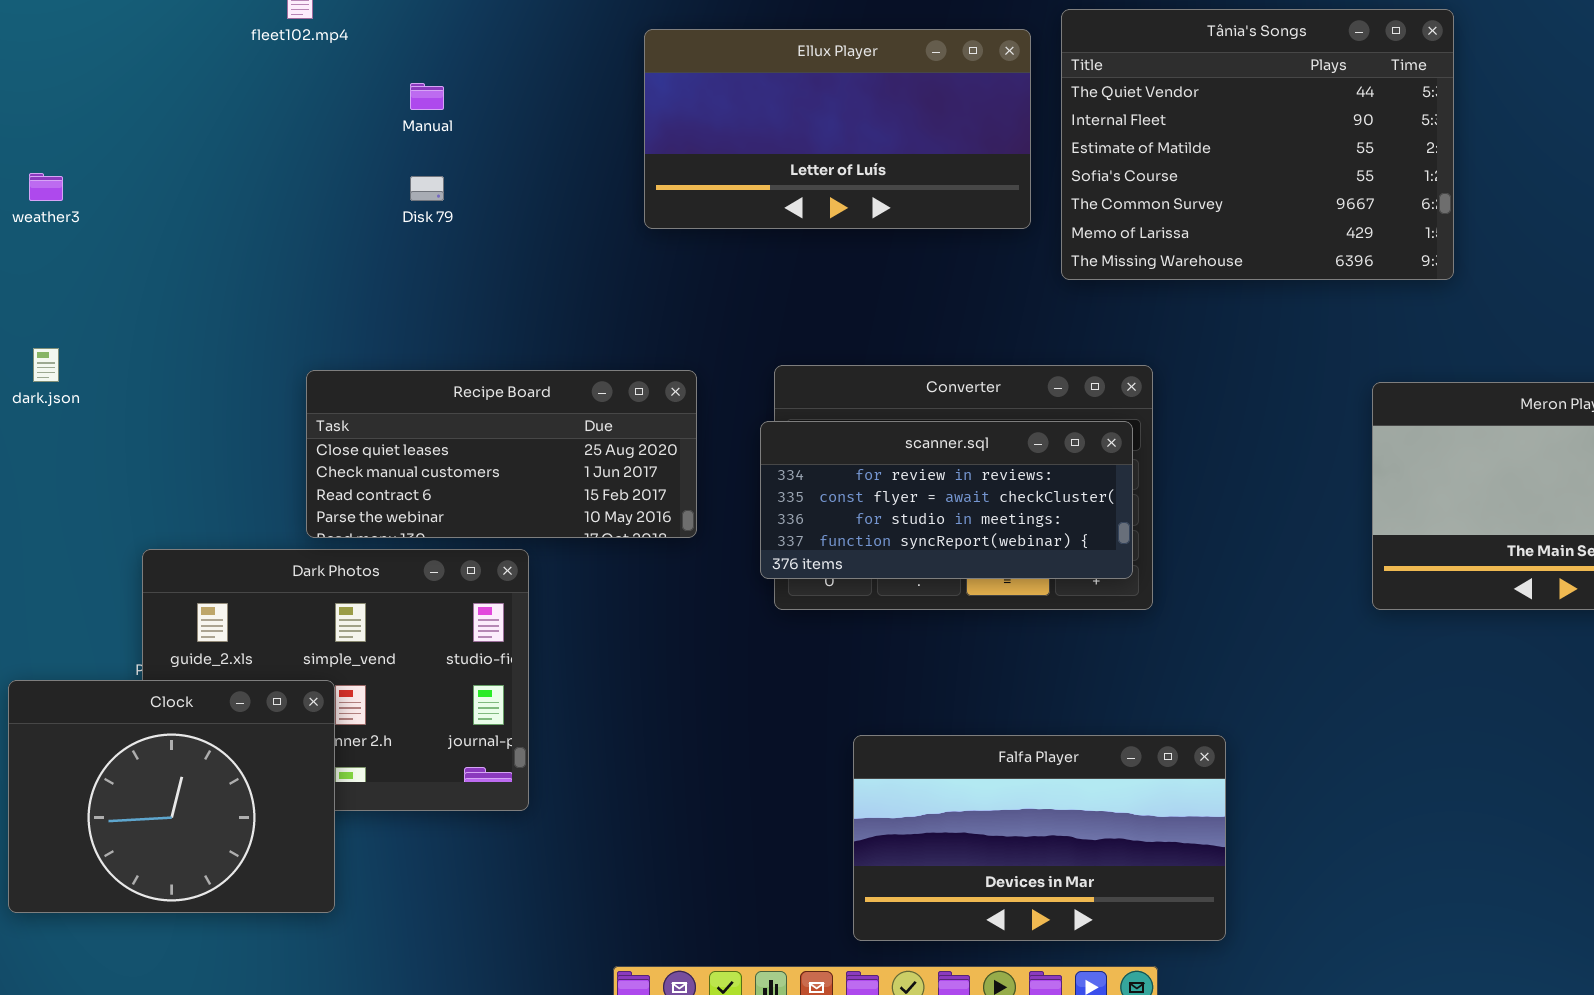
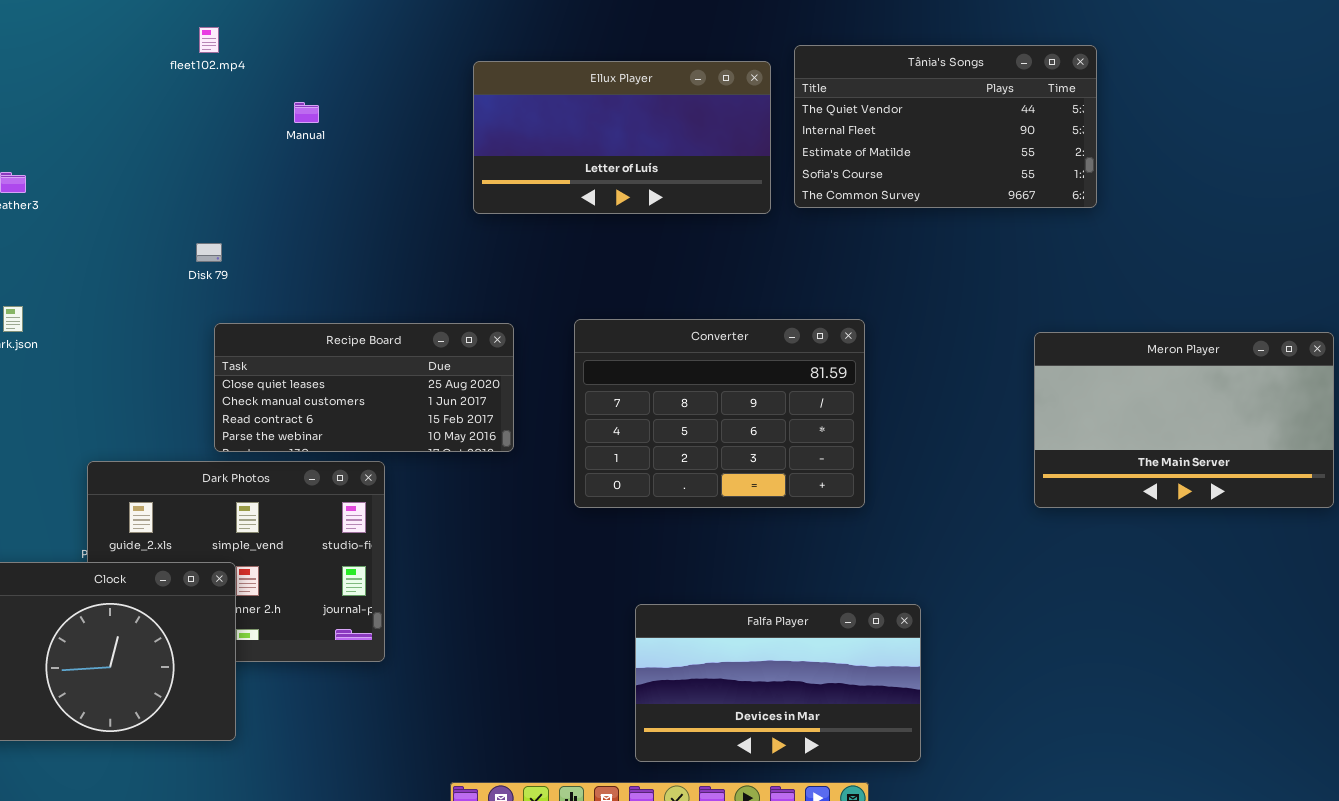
Tânia's Songs: [1061,9,1454,280] -> [794,45,1097,208], resized
Disk 79: [410,176,444,201] -> [196,243,222,262], moved
scanner.sql: [760,421,1133,579] -> none, closed

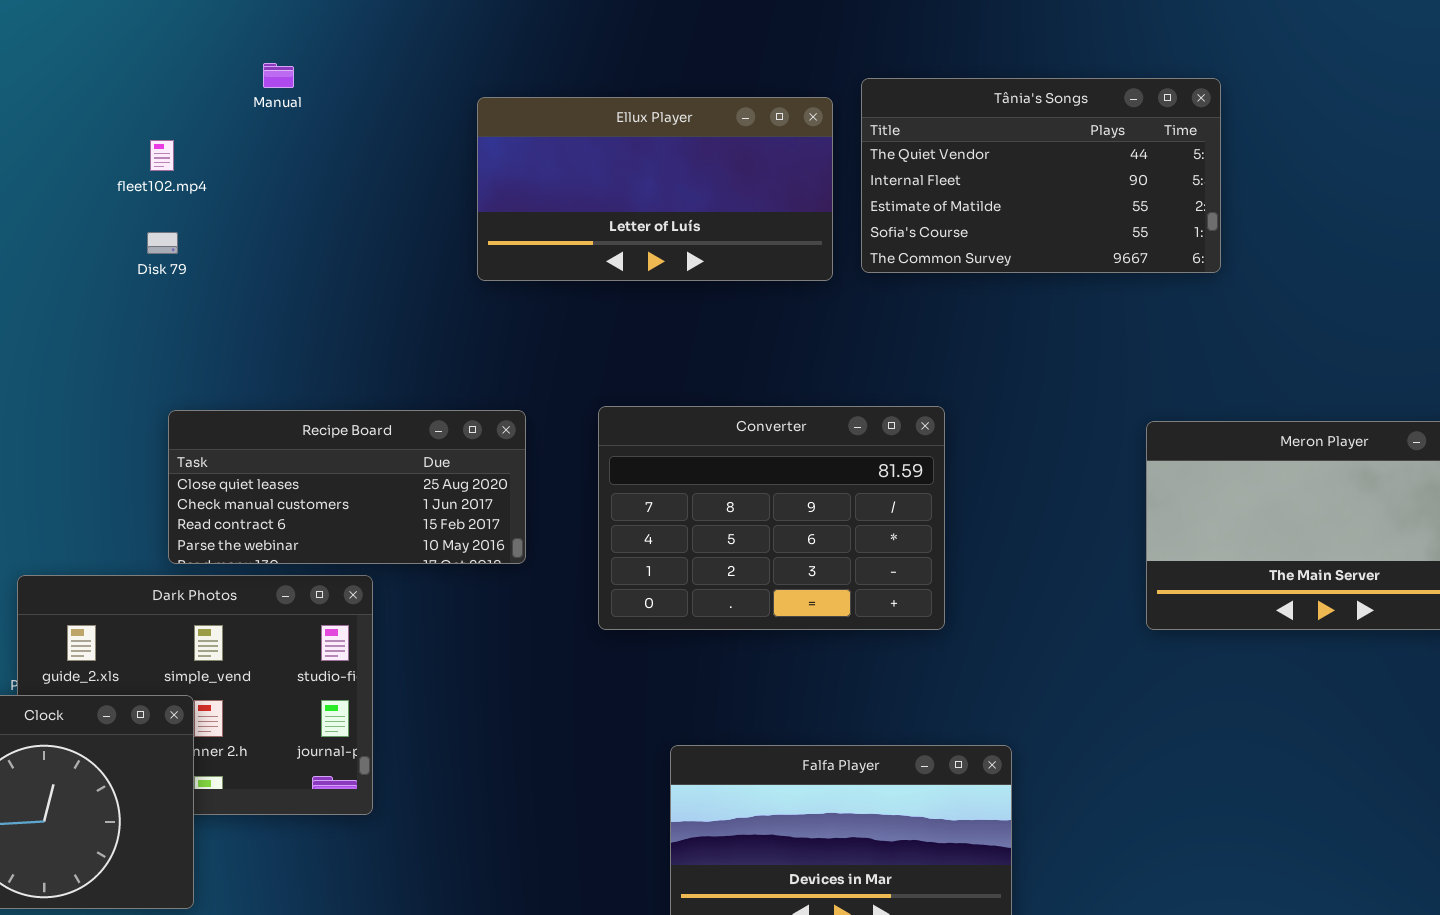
fleet102.mp4: [199,27,219,53] -> [150,140,174,171], moved
Manual: [294,102,319,123] -> [263,63,294,88], moved
Disk 79: [196,243,222,262] -> [147,232,178,254], moved

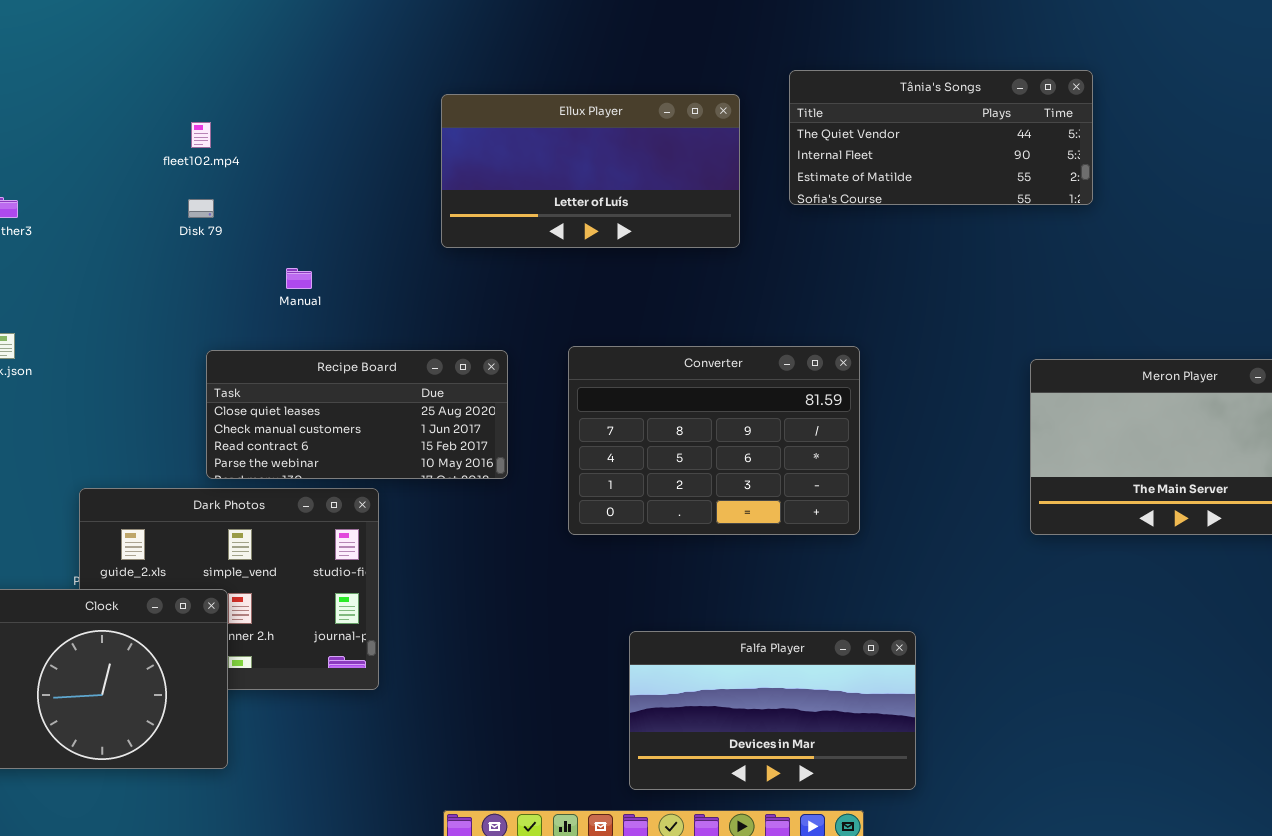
Manual: [263,63,294,88] -> [286,268,312,289], moved
Tânia's Songs: [861,78,1221,273] -> [789,70,1093,205], resized
Ellux Player: [477,97,833,281] -> [441,94,740,248], moved

